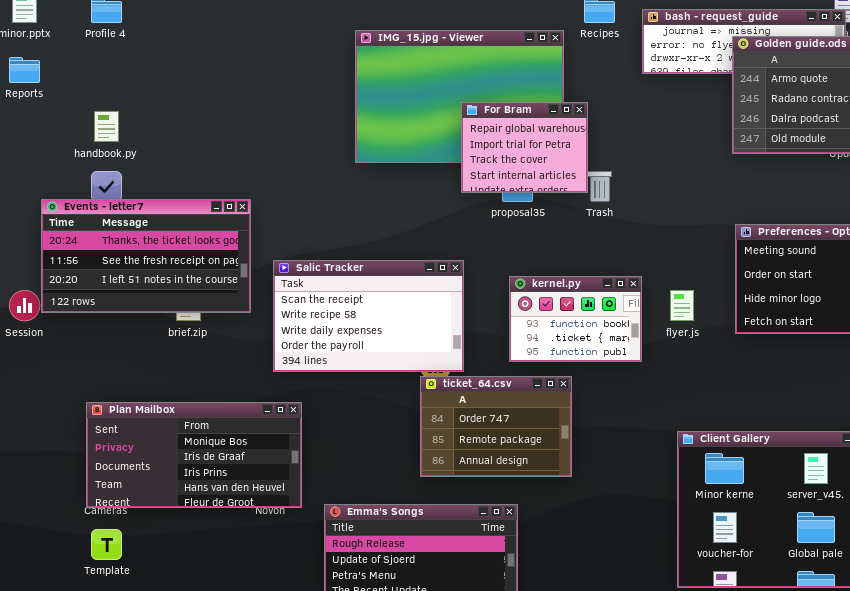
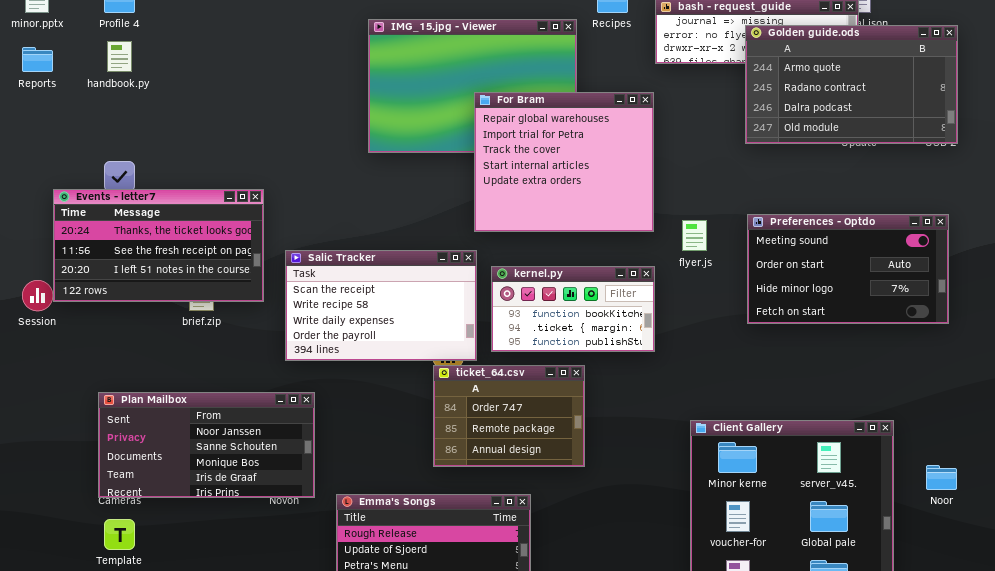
For Bram: [461,102,588,193] -> [474,92,654,232], resized
handbook.py: [94,111,119,142] -> [107,41,132,72], moved
kernel.py: [509,276,642,362] -> [491,266,655,352], resized
flyer.js: [670,290,694,321] -> [682,220,707,251], moved
Plan Mailbox: [86,402,302,508] -> [98,392,315,498], scrolled up 2 rows

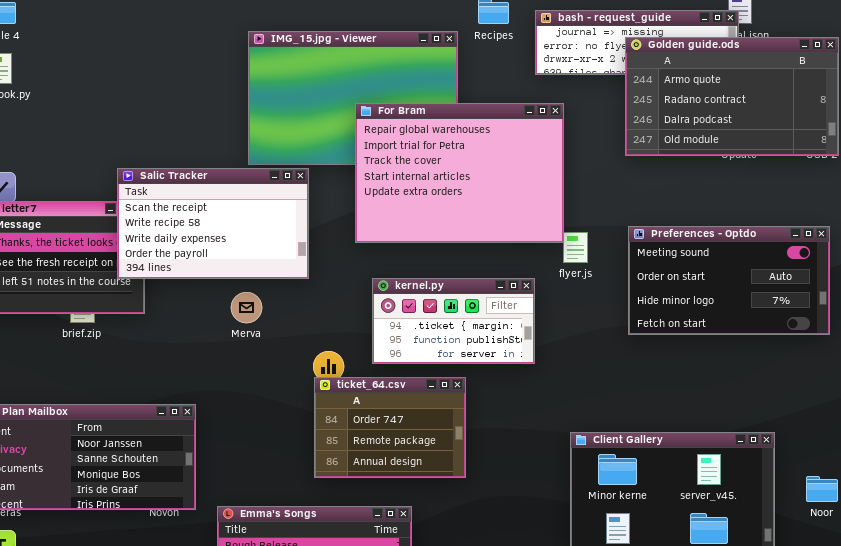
For Bram: [474,92,654,232] -> [355,103,564,243], resized
Salic Tracker: [285,250,477,361] -> [117,168,309,279], moved
kernel.py: [491,266,655,352] -> [372,278,535,364], scrolled down 1 row

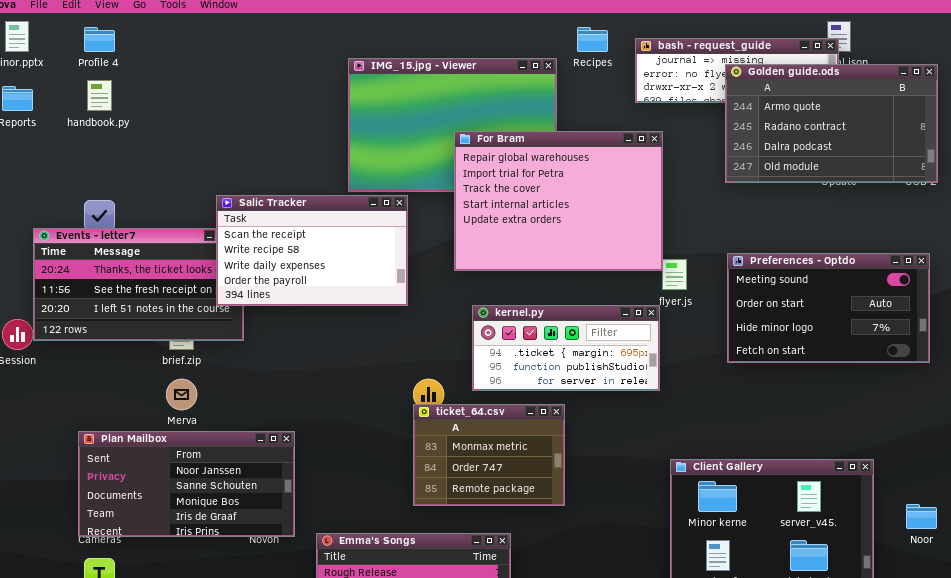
kernel.py: [372,278,535,364] -> [472,305,660,391], resized
Merva: [231,292,262,323] -> [166,379,197,410], moved
ticket_64.csv: [314,377,466,478] -> [413,404,565,506], scrolled up 1 row

